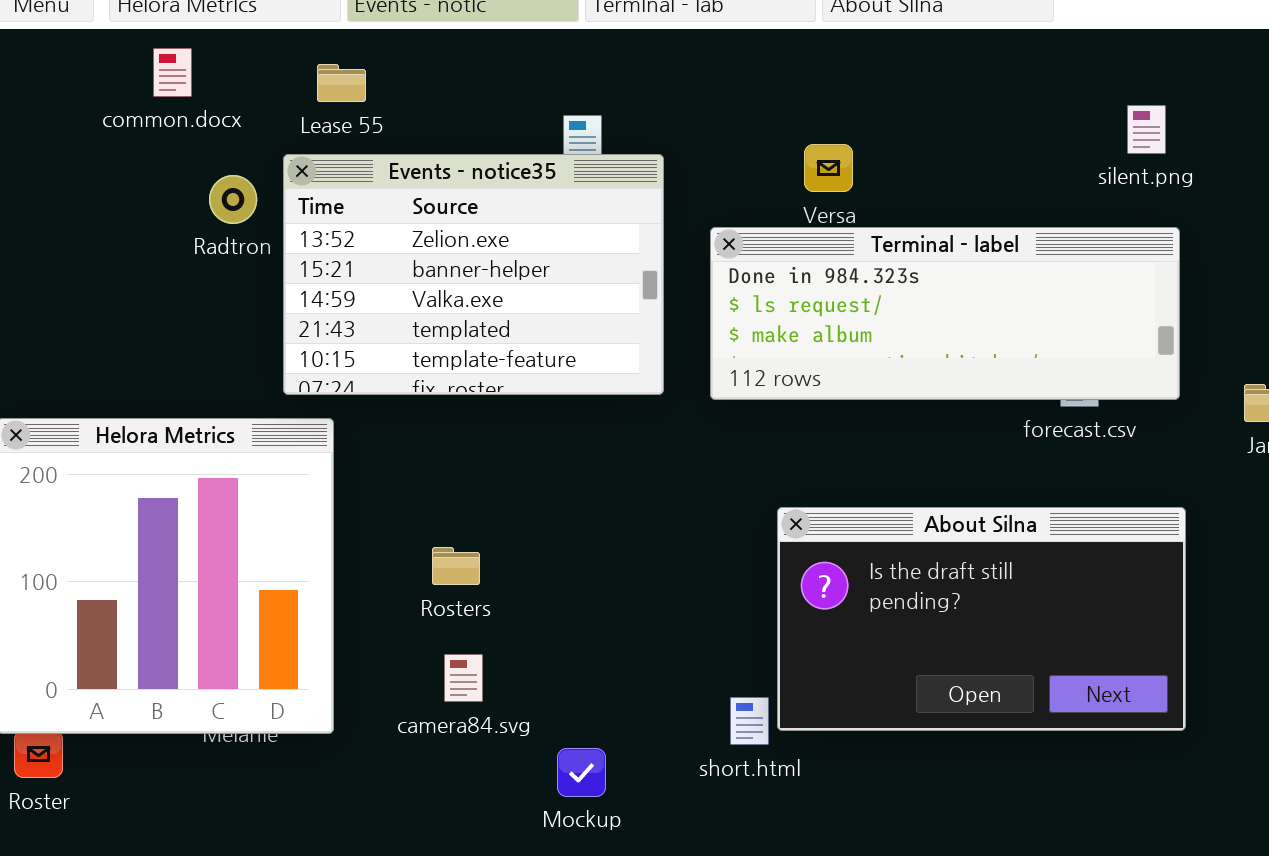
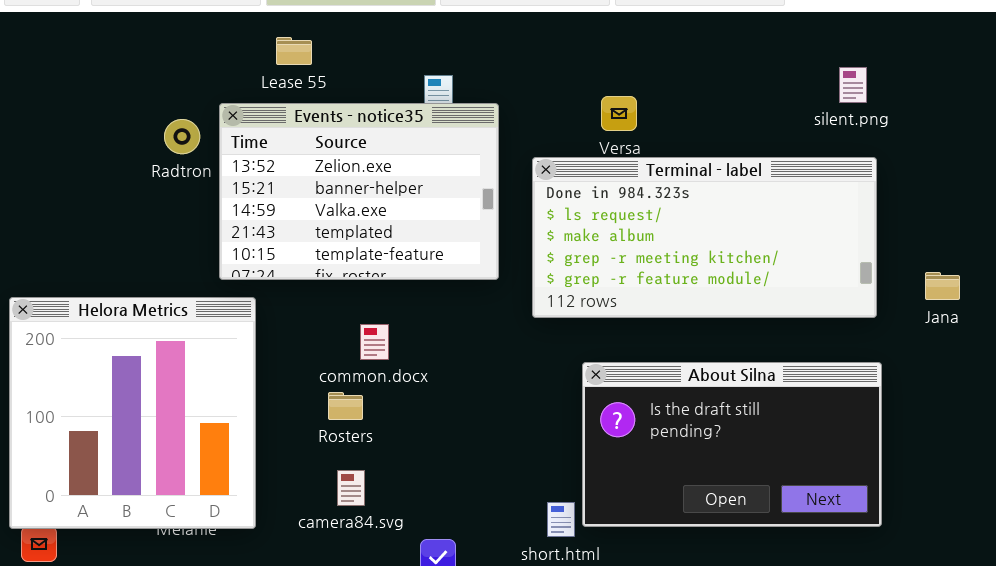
common.docx: [153,48,192,97] -> [360,324,389,360], moved
Lease 55: [317,64,366,102] -> [276,37,312,65], moved
Terminal - label: [710,227,1180,400] -> [532,157,877,318], resized

